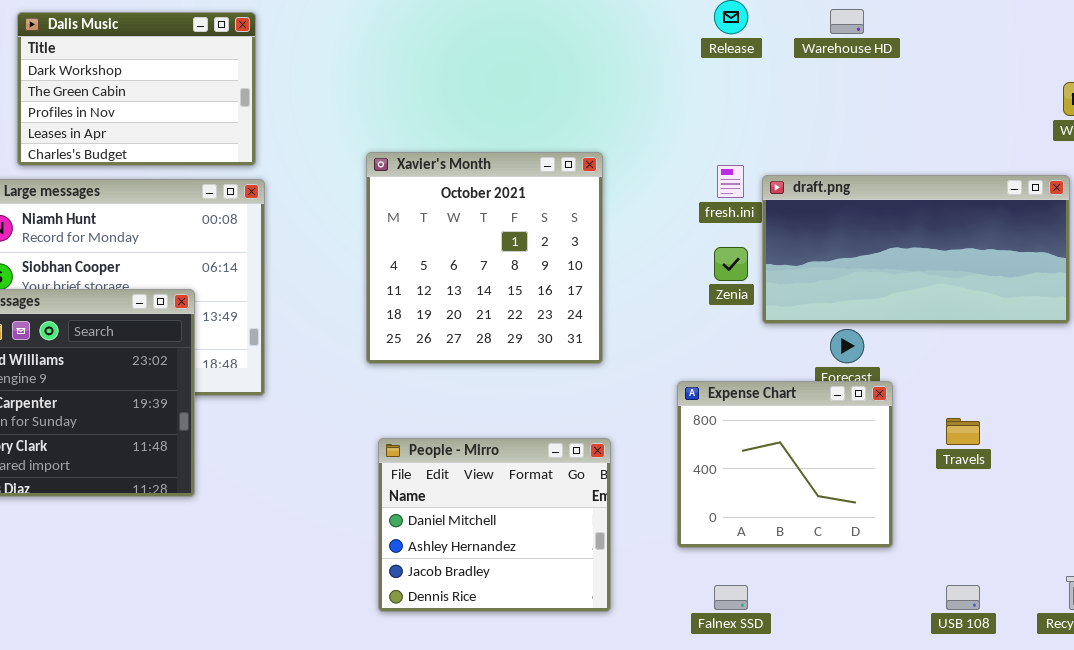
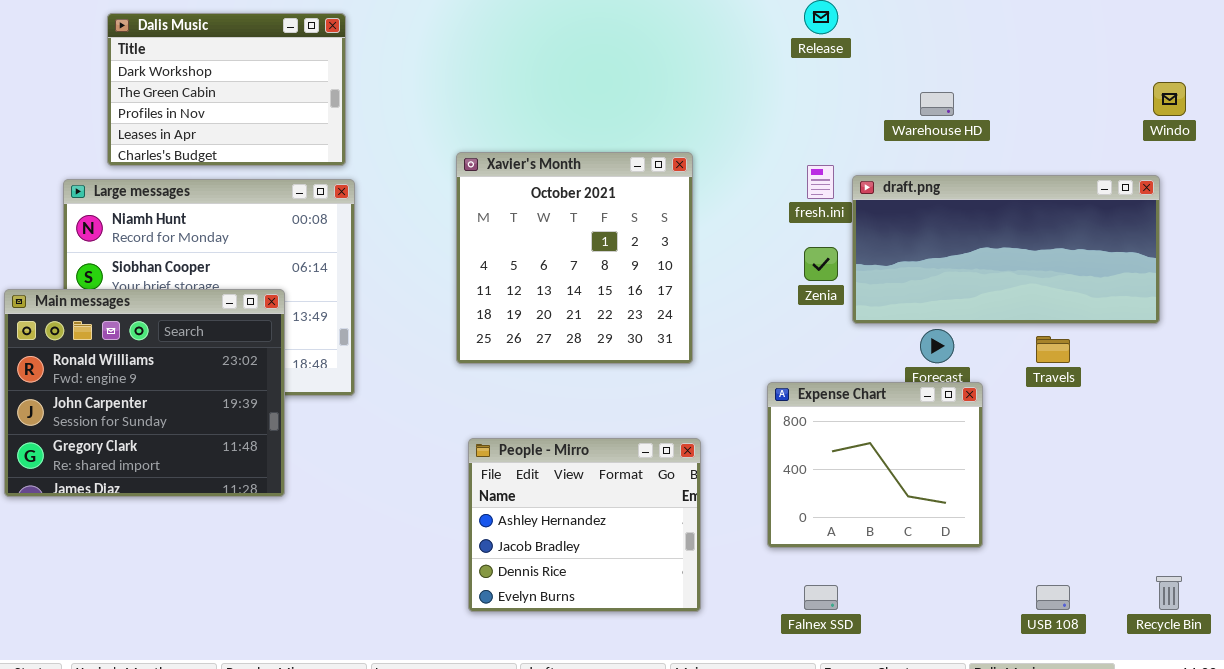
Warehouse HD: [830,9,864,34] -> [920,92,954,116], moved
Travels: [946,418,980,445] -> [1036,336,1070,363], moved
People - Mirro: [378,438,611,612] -> [468,438,701,612], scrolled down 1 row

